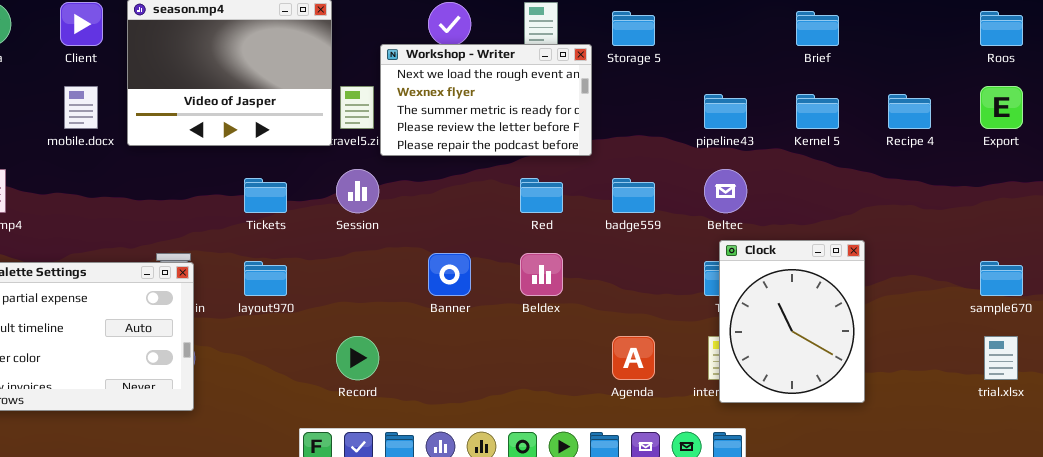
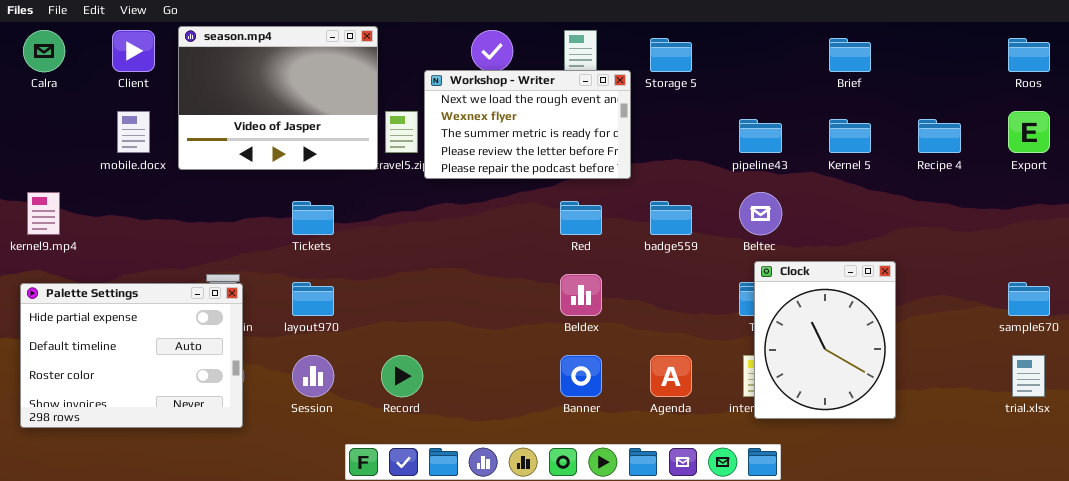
Session: [336,169,379,213] -> [292,355,334,397], moved
Banner: [428,253,471,296] -> [560,355,602,397], moved

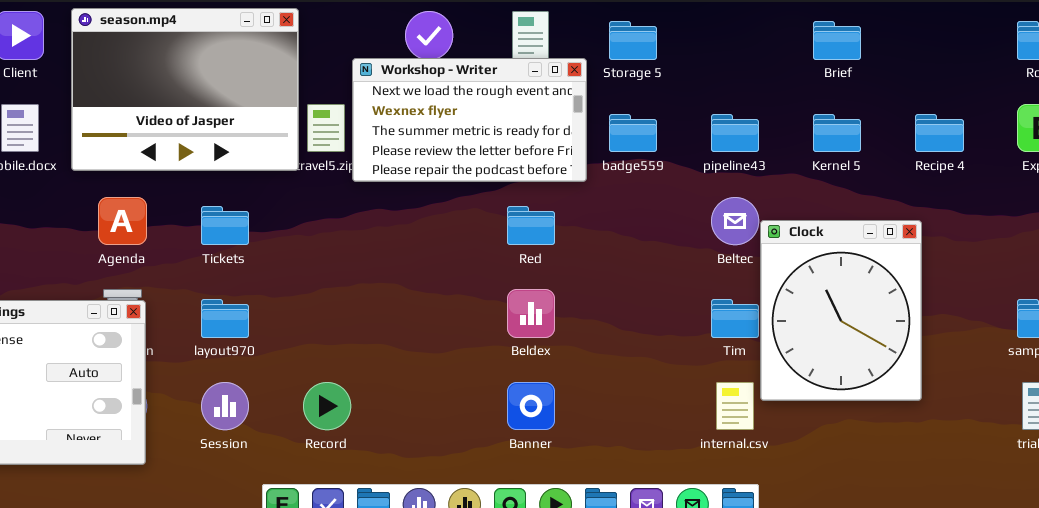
badge559: [650,201,692,235] -> [609,114,657,152], moved
Clock: [754,261,896,419] -> [760,220,922,401], moved
Agenda: [650,355,692,397] -> [98,197,147,245], moved

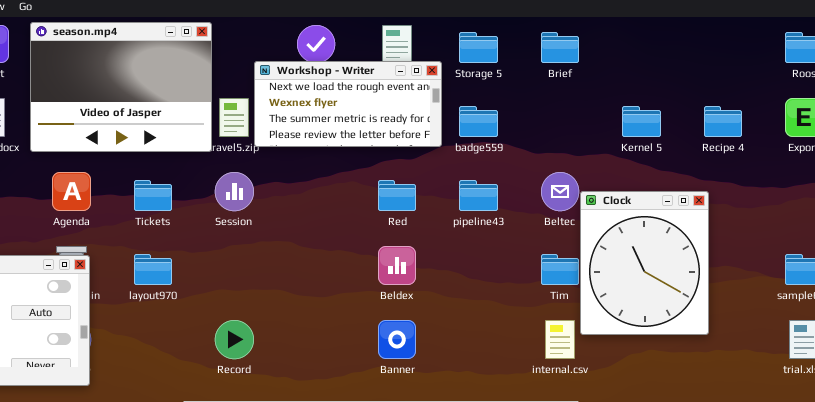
Brief: [813,21,861,60] -> [541,32,579,63], moved
Workshop - Writer: [352,58,587,182] -> [254,61,442,147], resized
pipeline43: [711,114,759,152] -> [459,180,498,211], moved
Session: [201,382,249,430] -> [215,172,254,211], moved

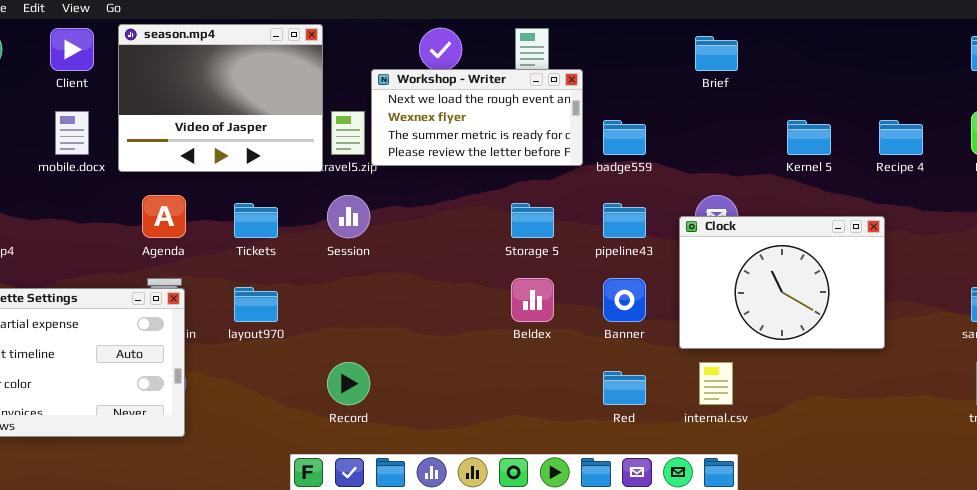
Storage 5: [459,32,498,63] -> [511,203,554,238], moved
Red: [378,180,416,211] -> [603,371,646,405], moved
Clock: [580,191,709,335] -> [679,216,885,349], resized
Banner: [378,320,416,359] -> [603,278,646,322], moved

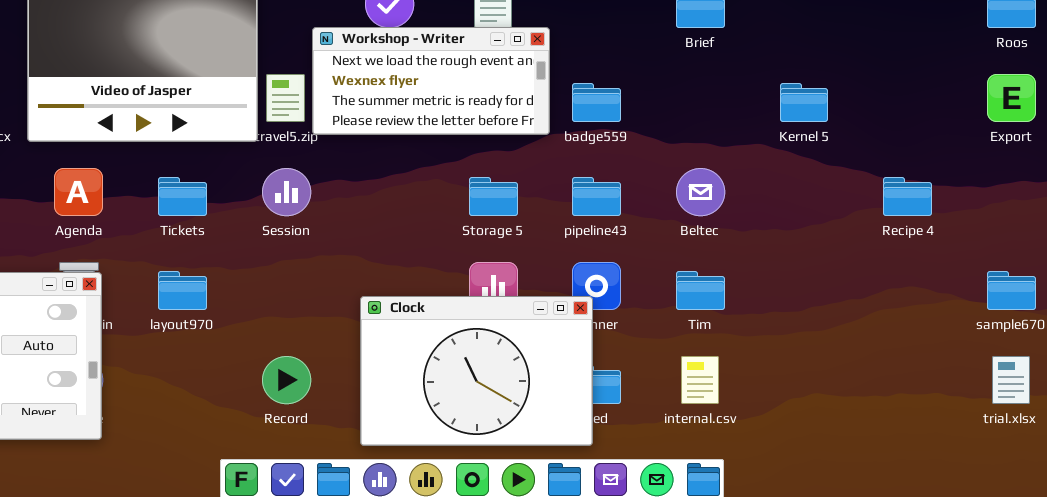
Recipe 4: [879,120,923,155] -> [883,177,932,216], moved
Clock: [679,216,885,349] -> [360,296,593,446], moved

